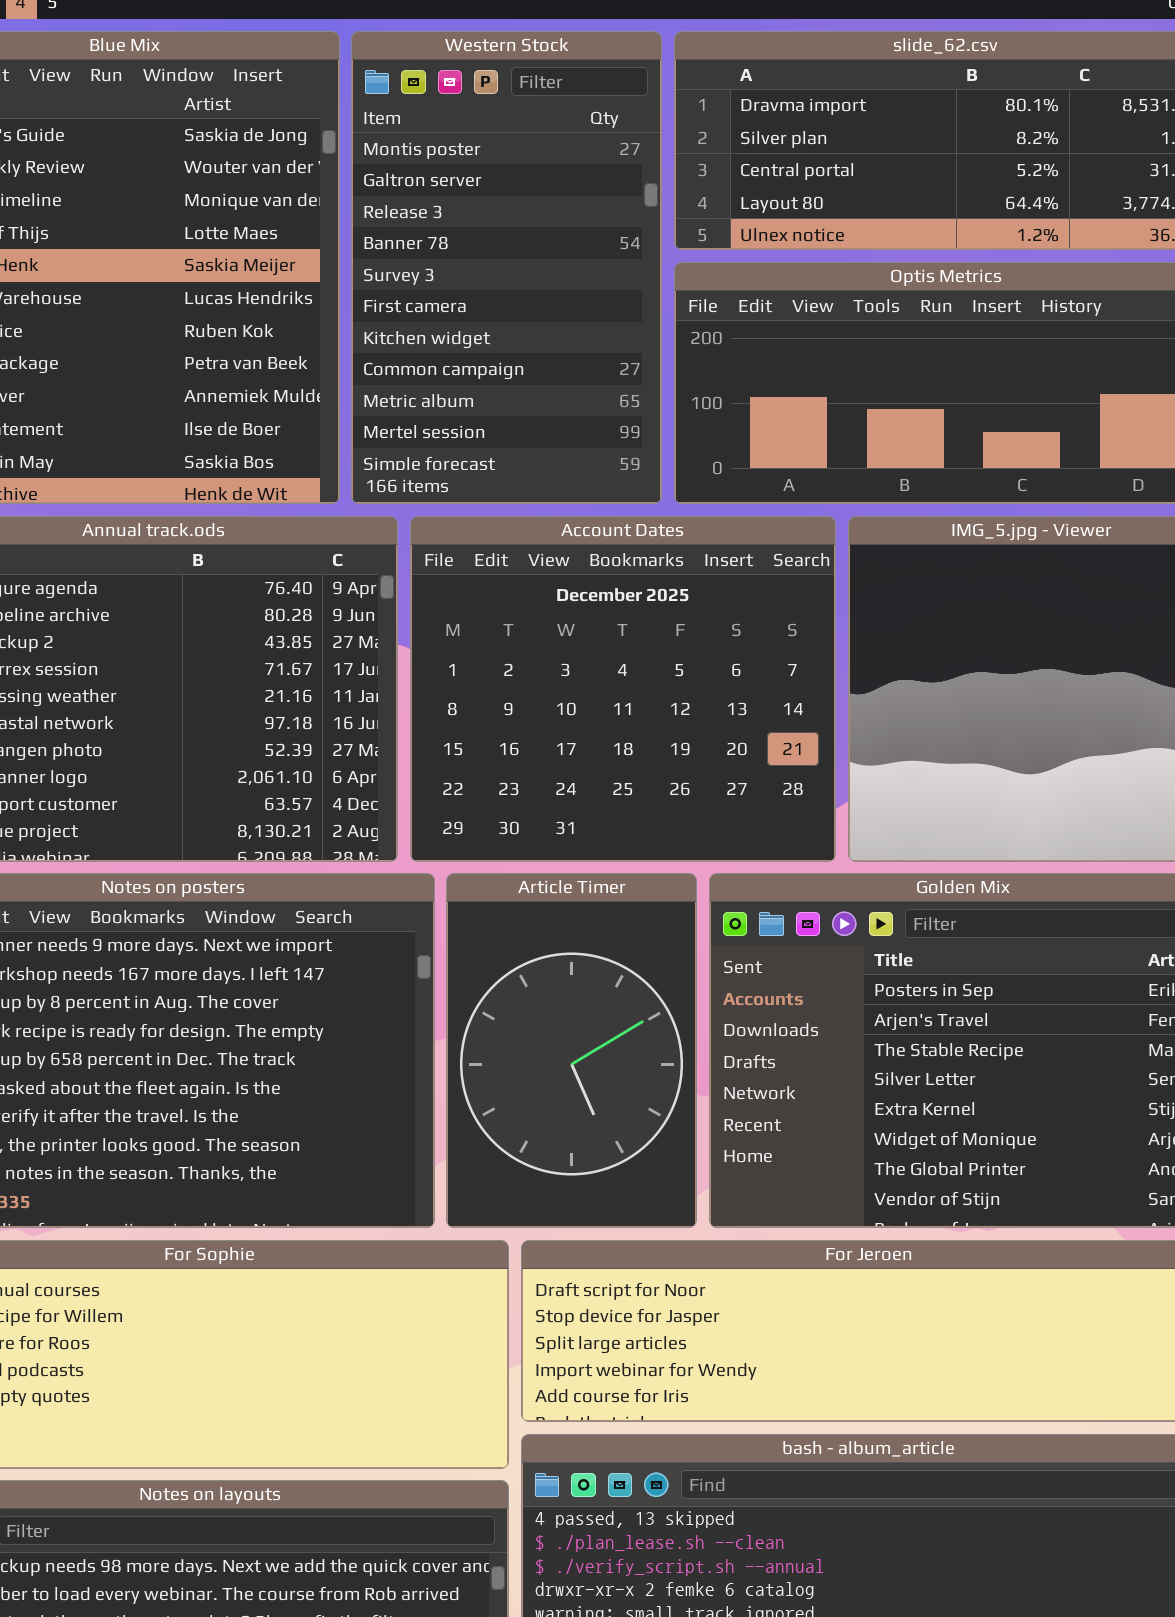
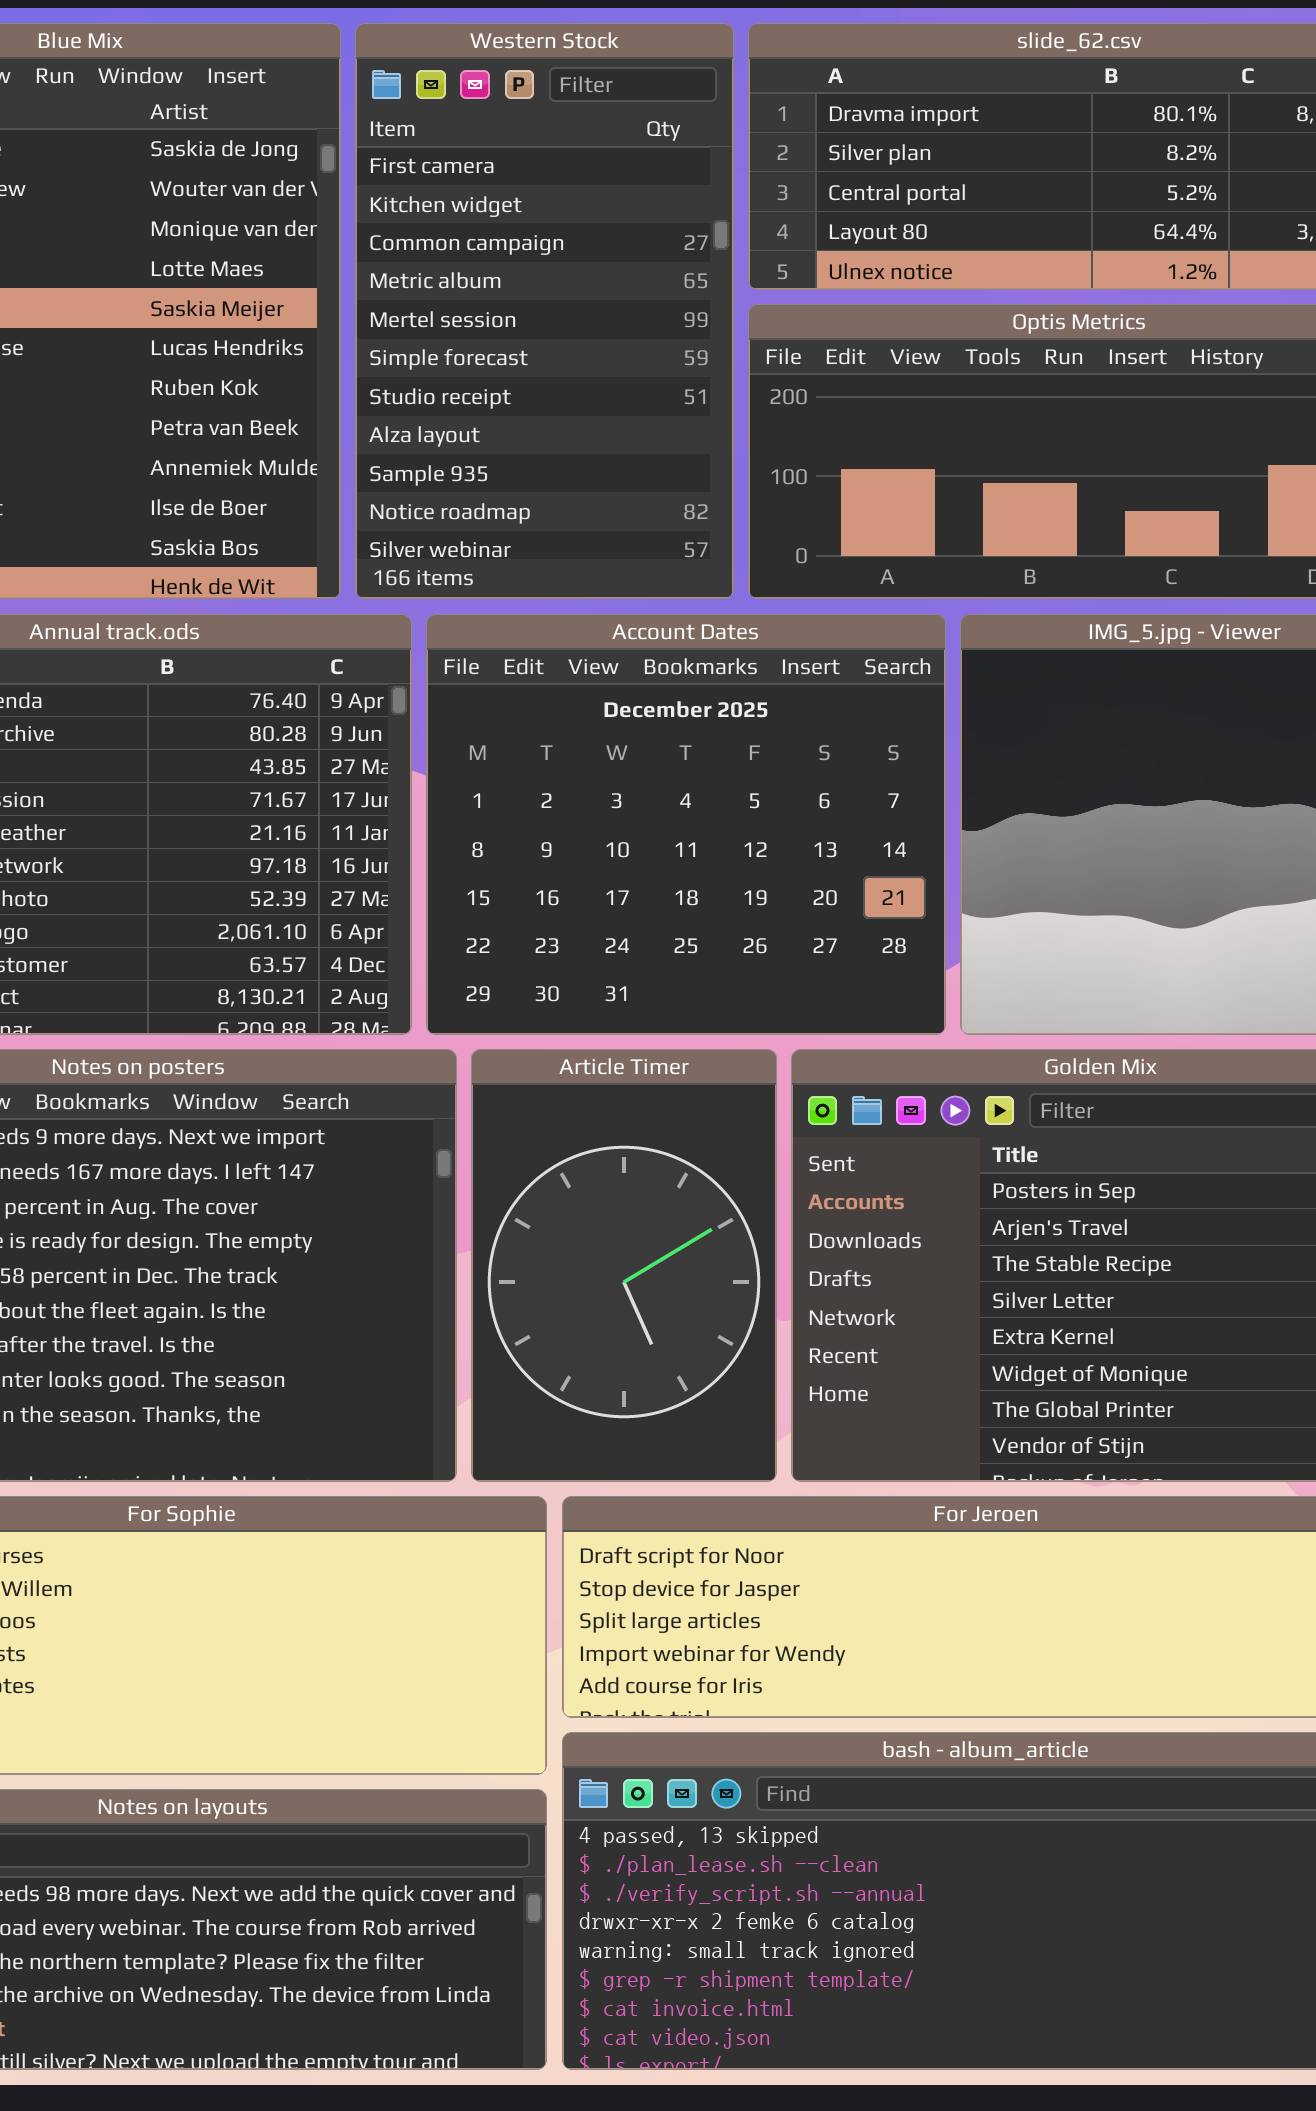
Western Stock: [351,31,662,504] -> [355,23,734,599], scrolled down 5 rows

